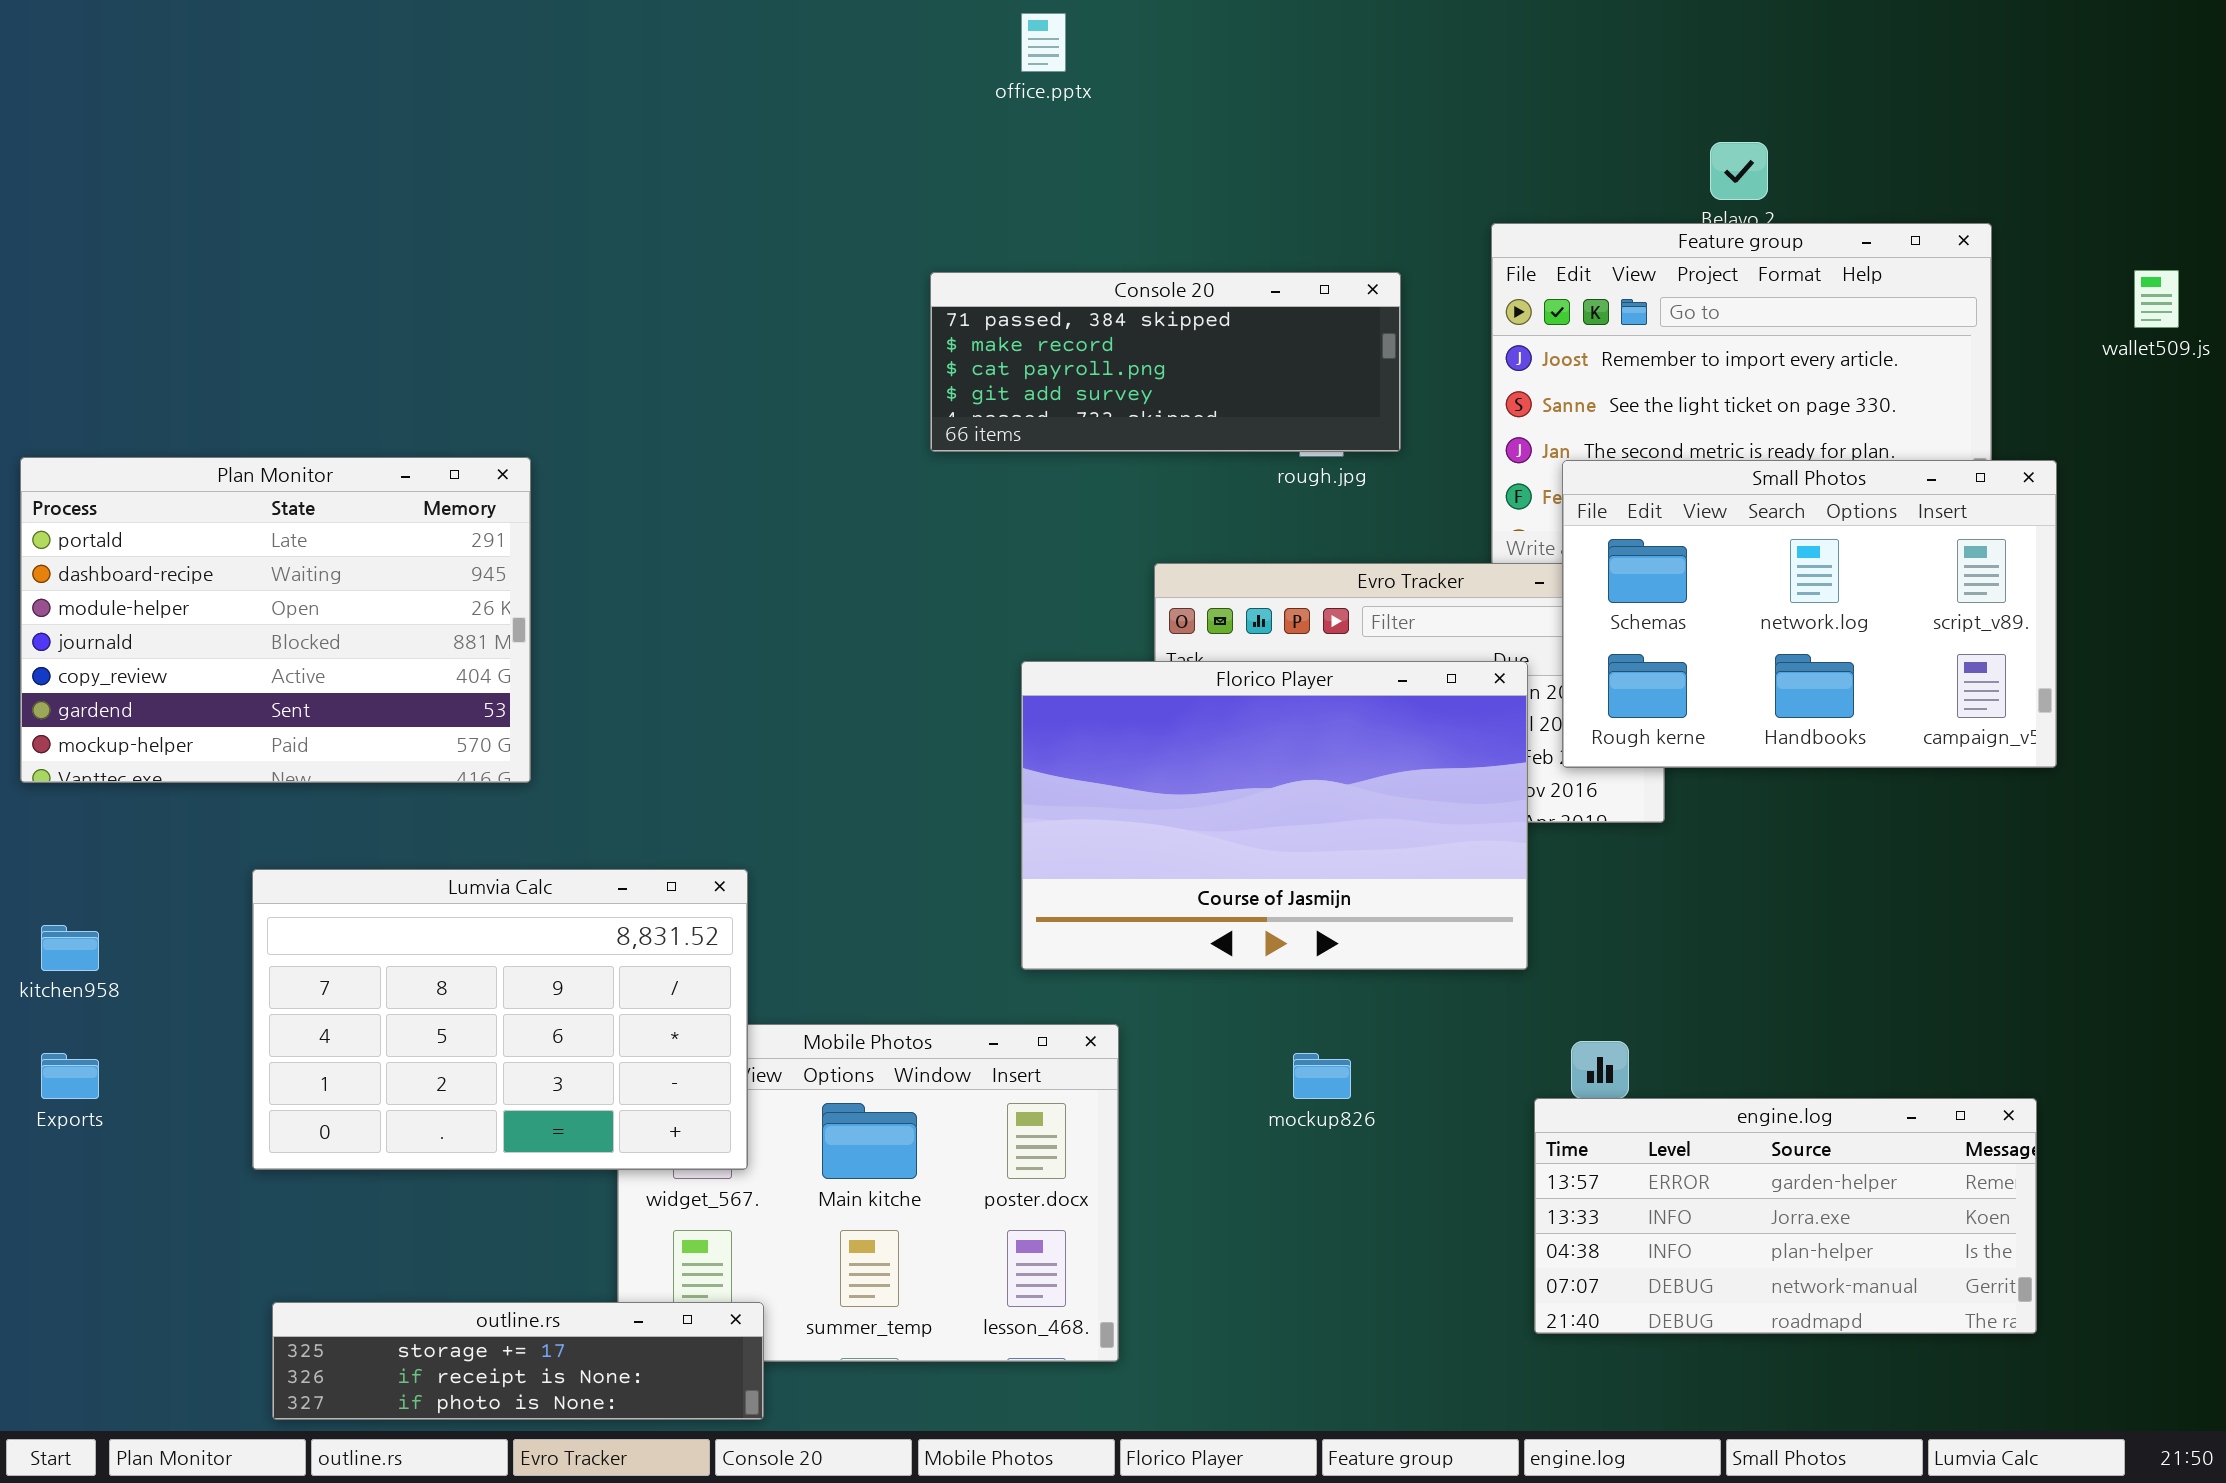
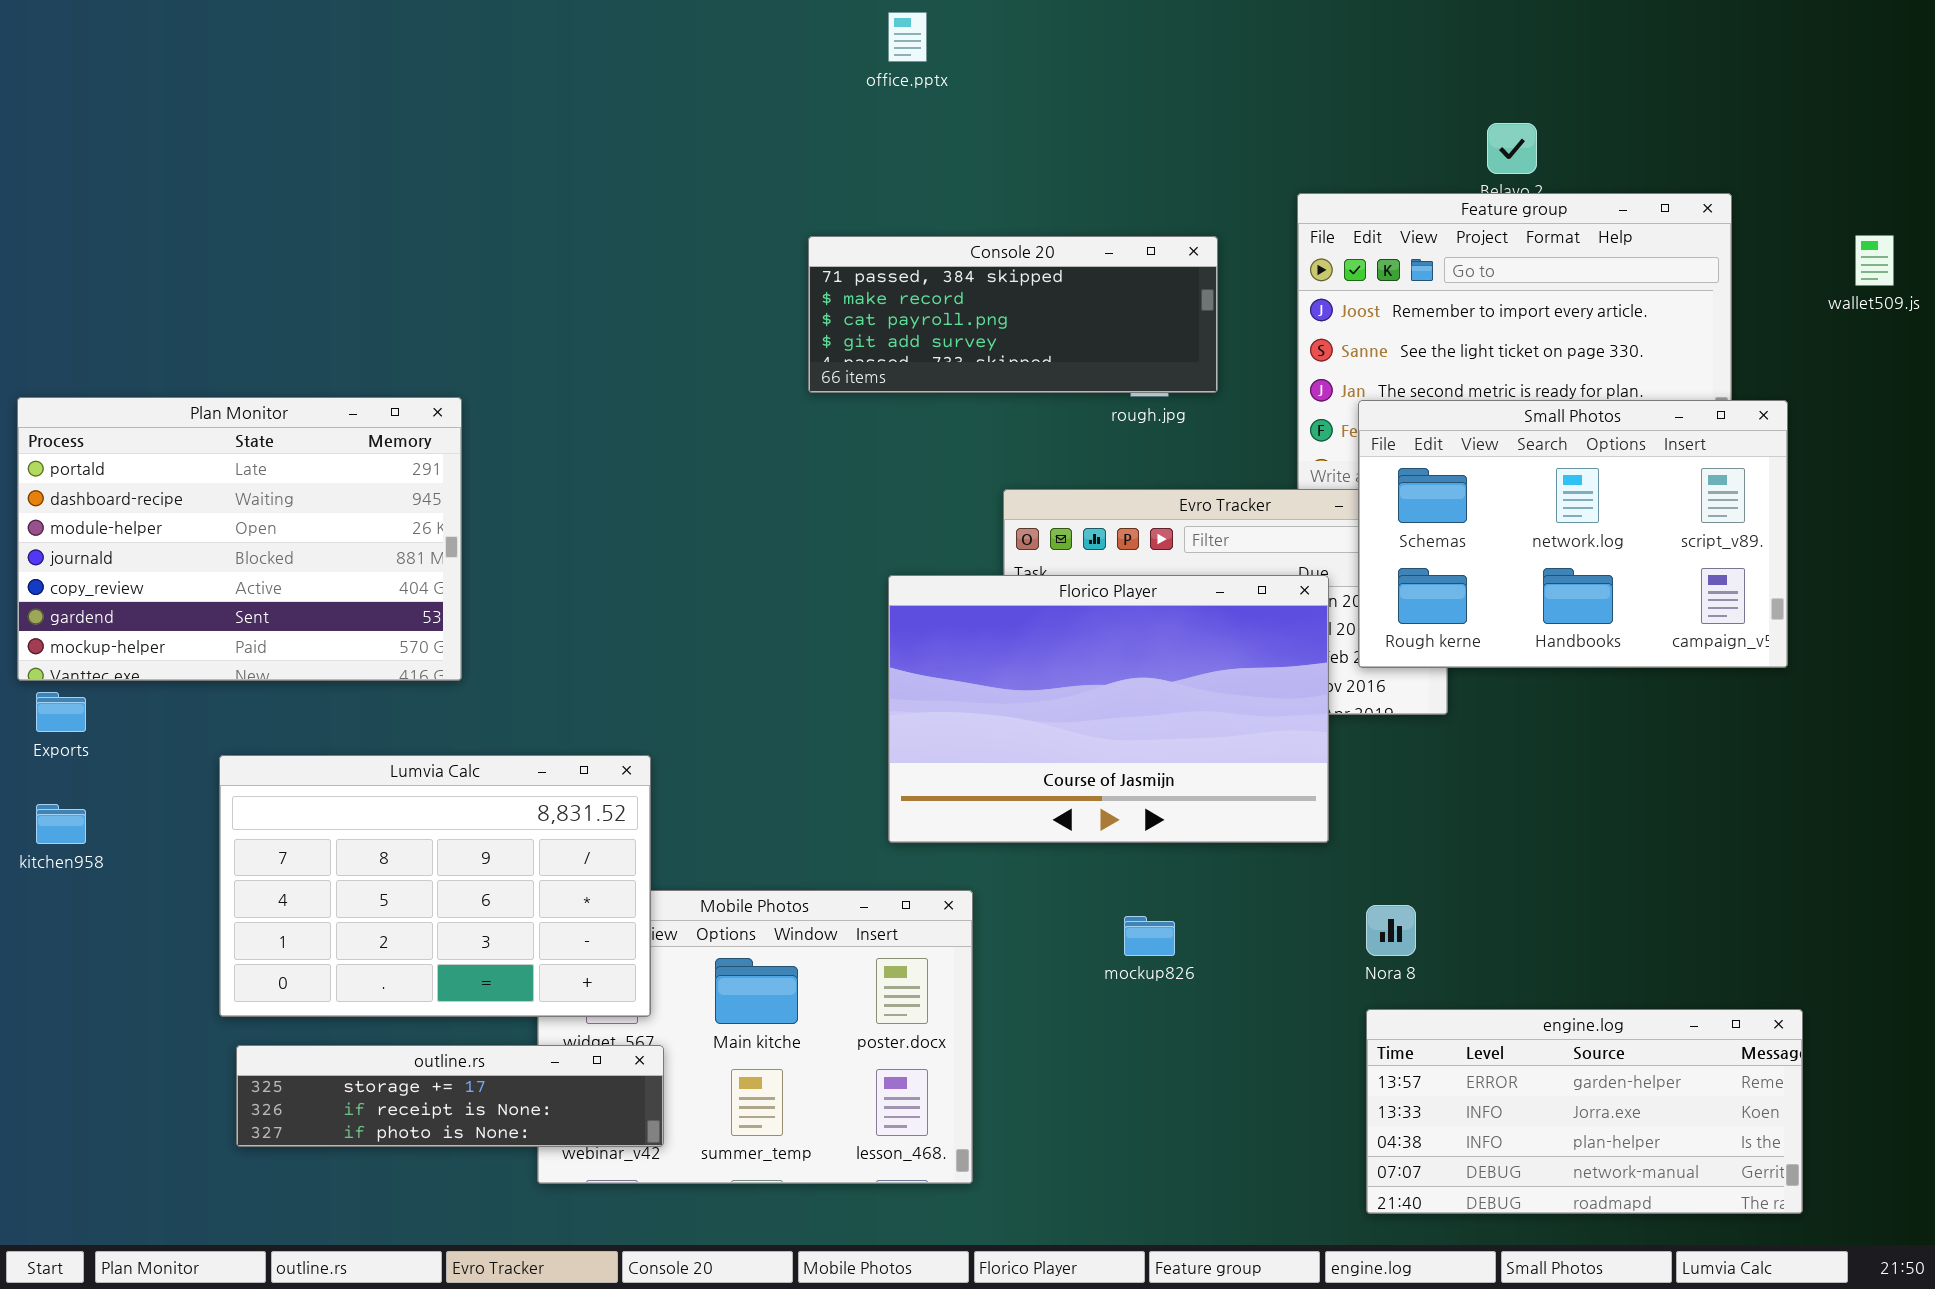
Exports: [41,1053,99,1099] -> [36,692,86,732], moved
engine.log: [1534,1098,2037,1334] -> [1366,1009,1803,1214], moved
outline.rs: [272,1302,764,1420] -> [236,1045,664,1147], moved

